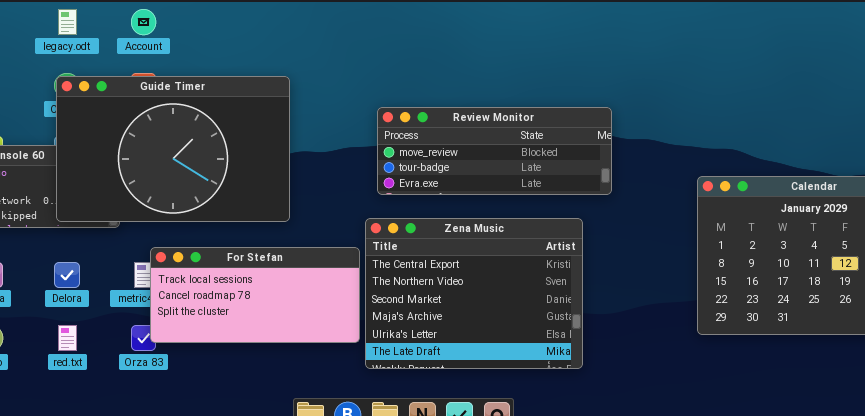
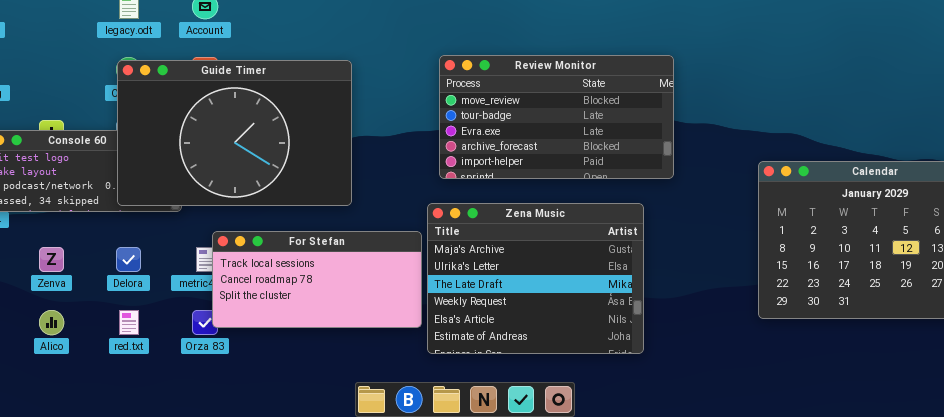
Review Monitor: [377,107,612,195] -> [439,55,674,179], resized
Zena Music: [365,218,583,369] -> [427,203,644,354], scrolled down 3 rows

